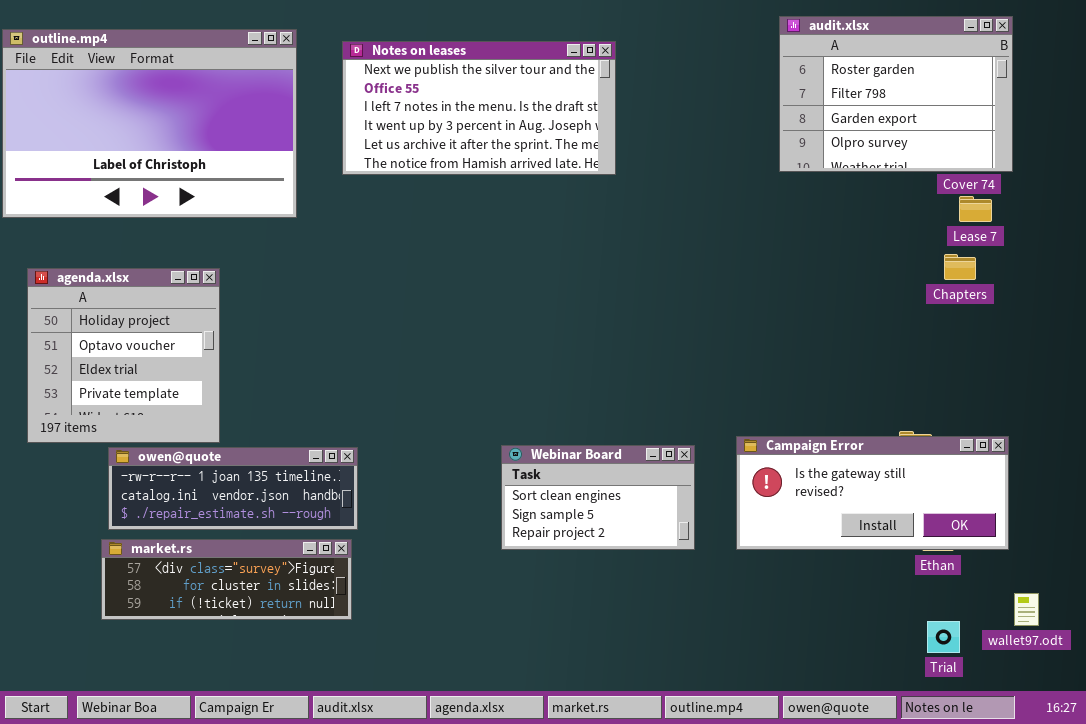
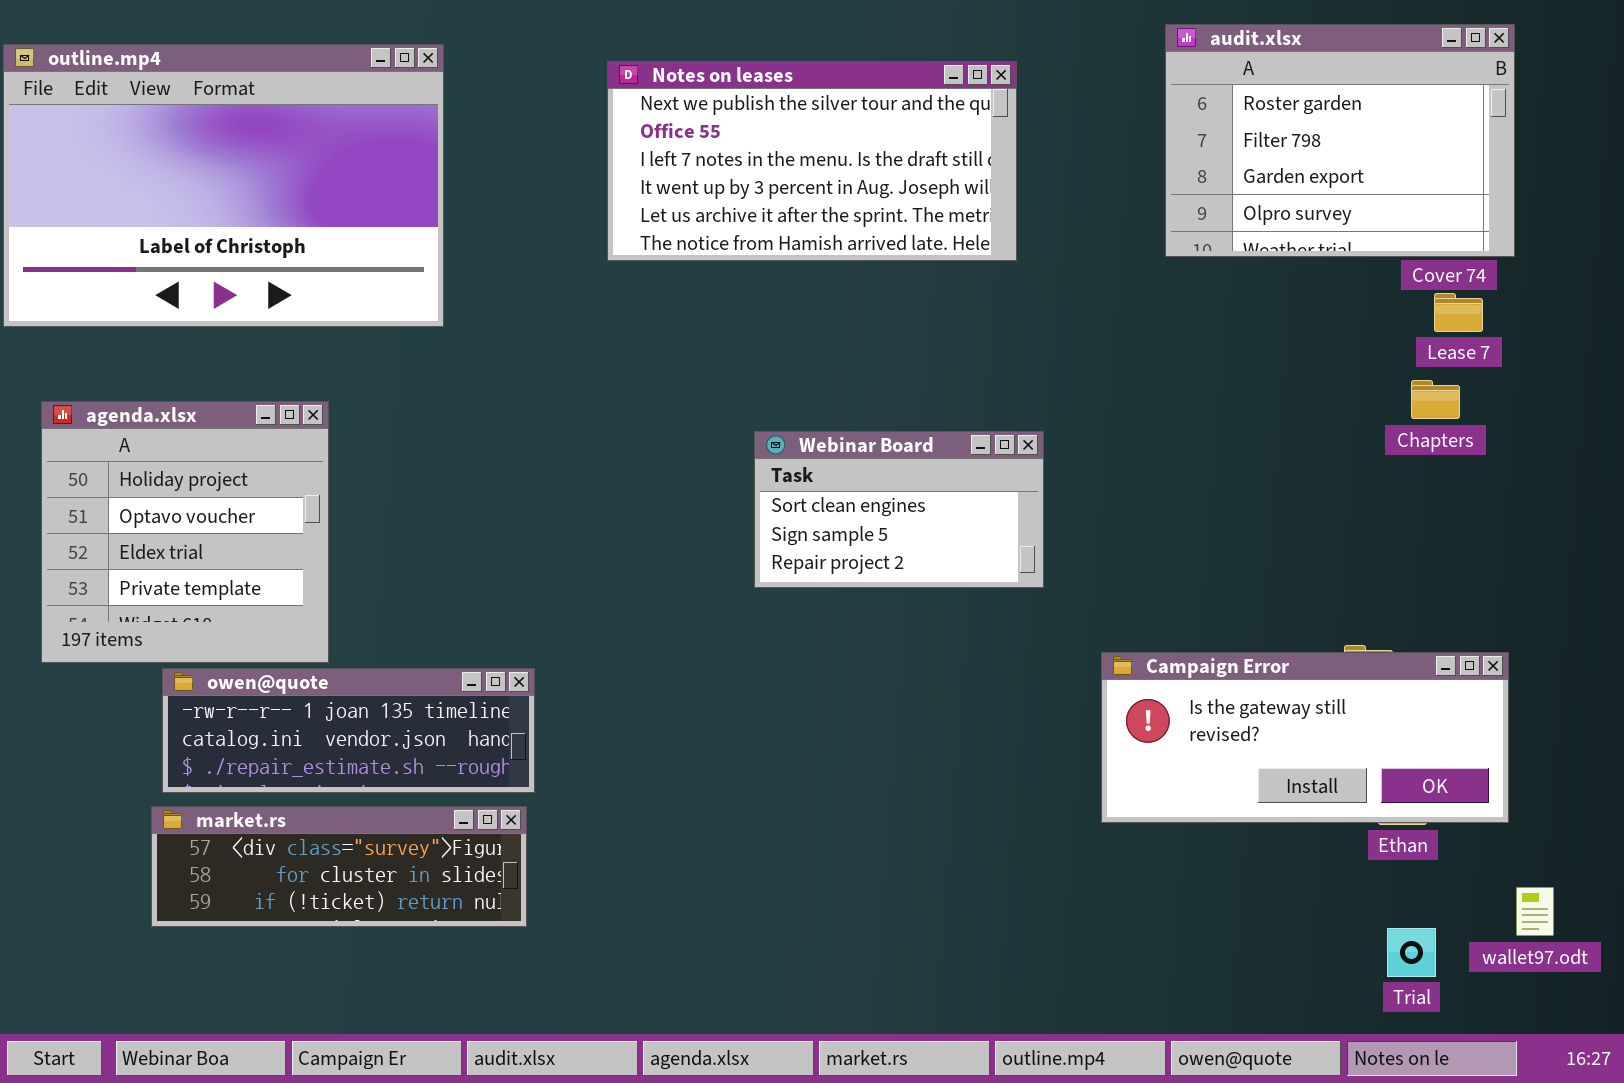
Notes on leases: [342,41,616,175] -> [607,61,1017,261], moved
Webinar Board: [501,445,695,550] -> [754,431,1044,588], moved

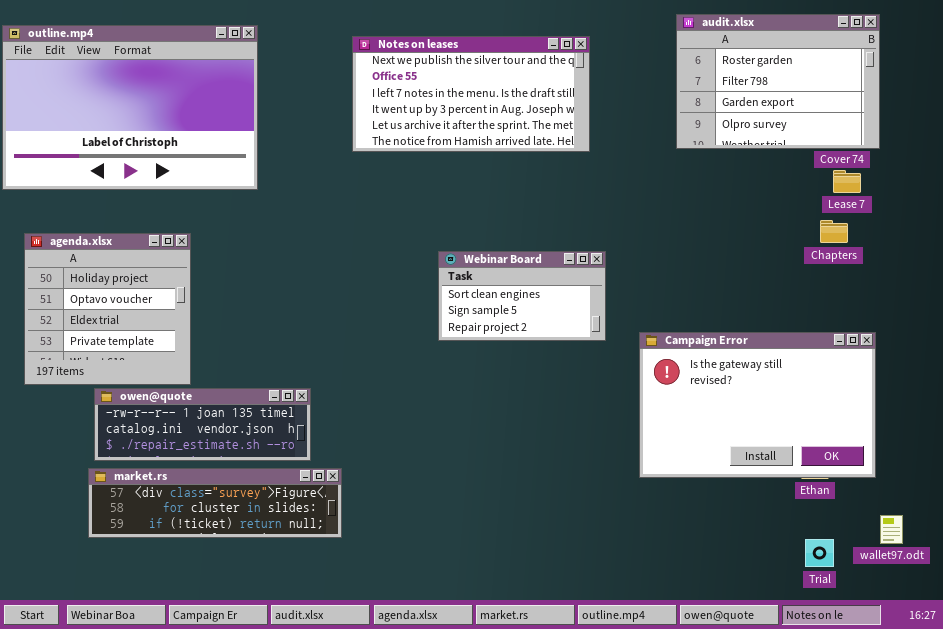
Campaign Error: [1101,652,1509,823] -> [639,332,876,478], resized
market.rs: [151,806,527,927] -> [88,468,342,538], resized

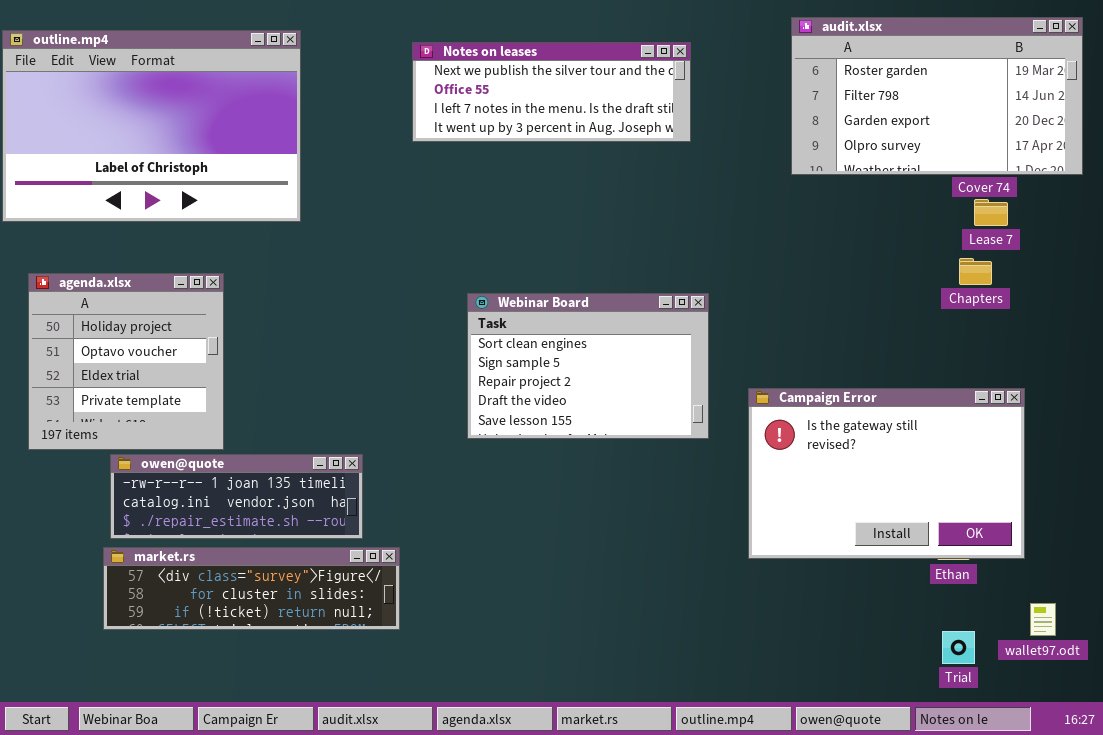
audit.xlsx: [676,14,880,149] -> [791,17,1083,175], resized
Notes on leases: [352,36,590,152] -> [412,42,691,142], resized
Webinar Board: [438,251,606,341] -> [467,293,709,439], resized

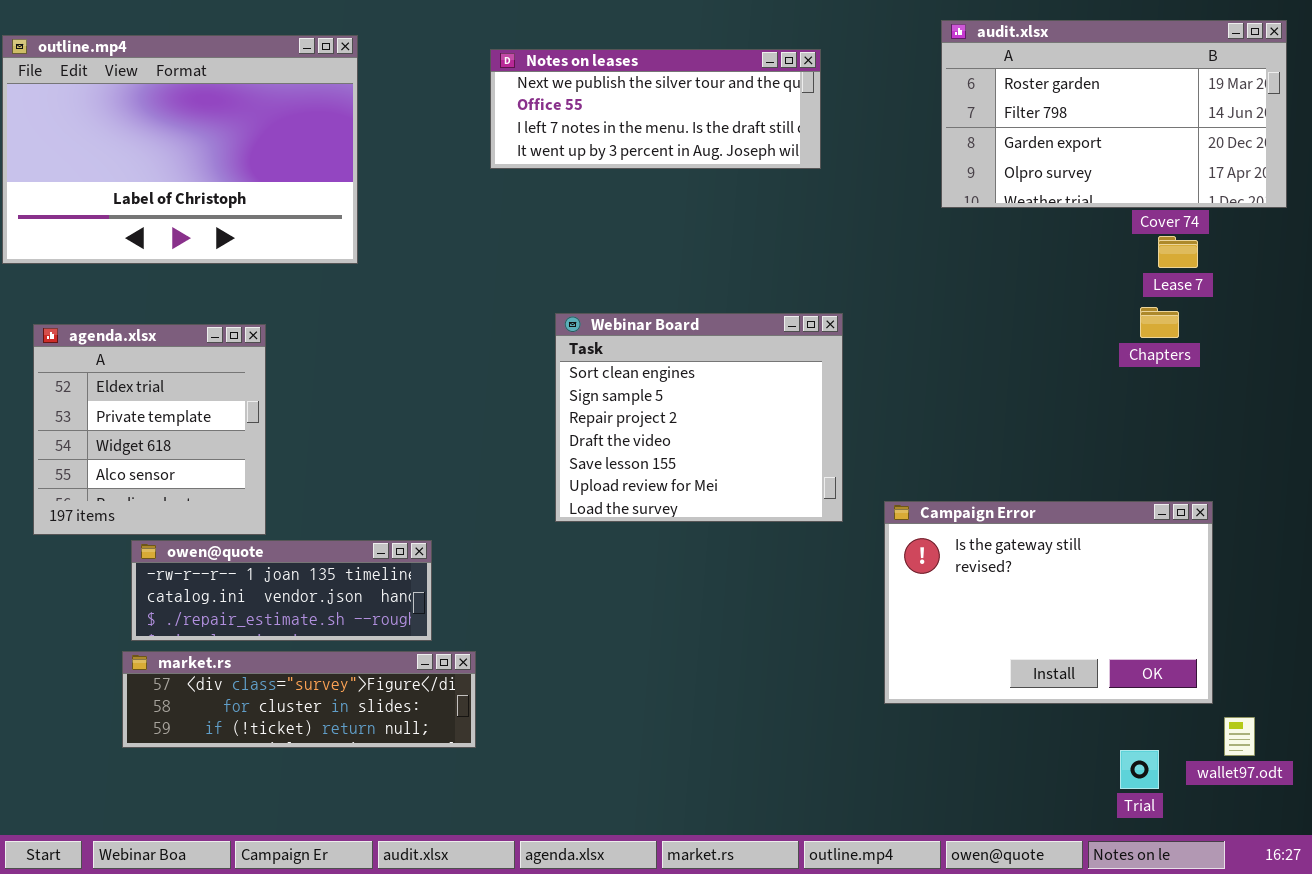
agenda.xlsx: [28,273,224,450] -> [33,324,266,535], scrolled down 2 rows
Webinar Board: [467,293,709,439] -> [555,313,843,522], resized
Campaign Error: [748,388,1025,559] -> [884,501,1213,704], moved

